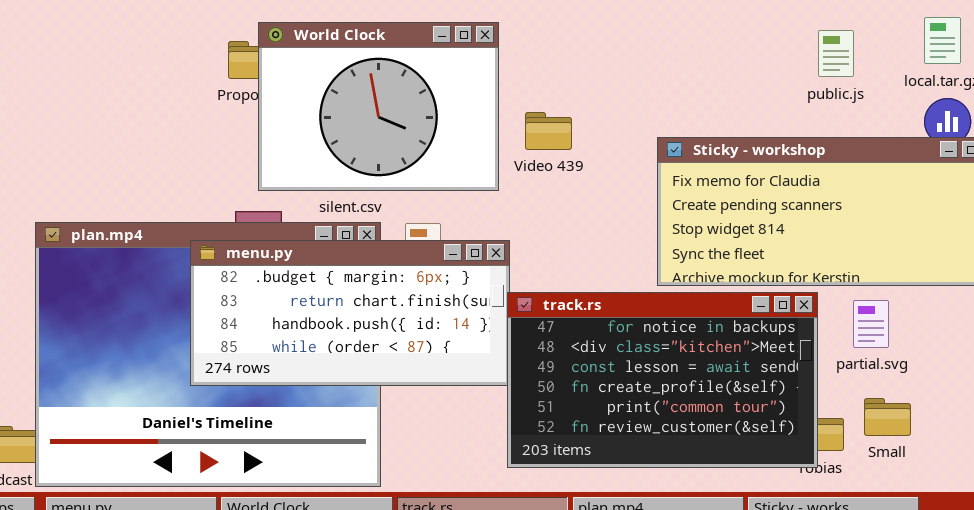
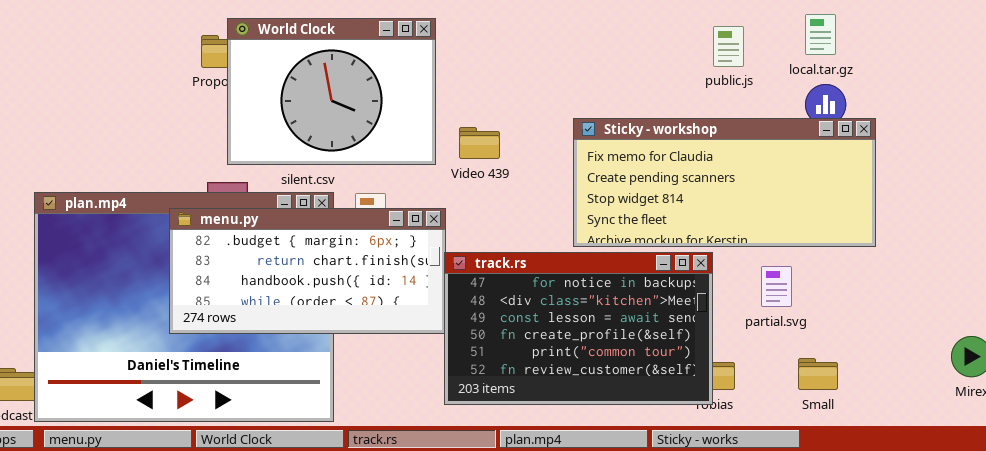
Video 439: [525,112,572,150] -> [459,127,500,159], moved
partial.svg: [853,300,889,348] -> [761,266,792,307], moved
Small: [864,398,911,436] -> [798,358,838,390], moved

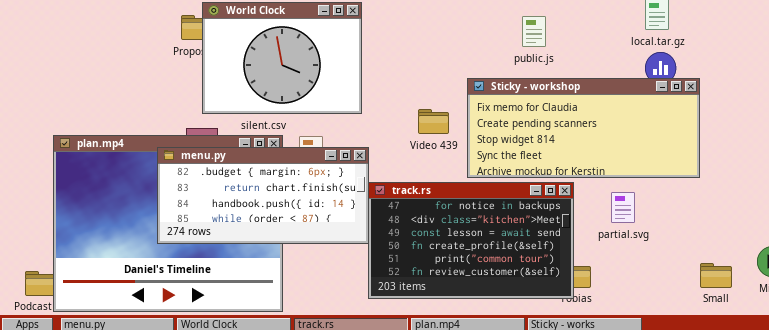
public.js: [713,26,744,67] -> [522,16,546,47], moved
Video 439: [459,127,500,159] -> [418,109,449,134], moved
Small: [798,358,838,390] -> [700,263,732,288], moved

